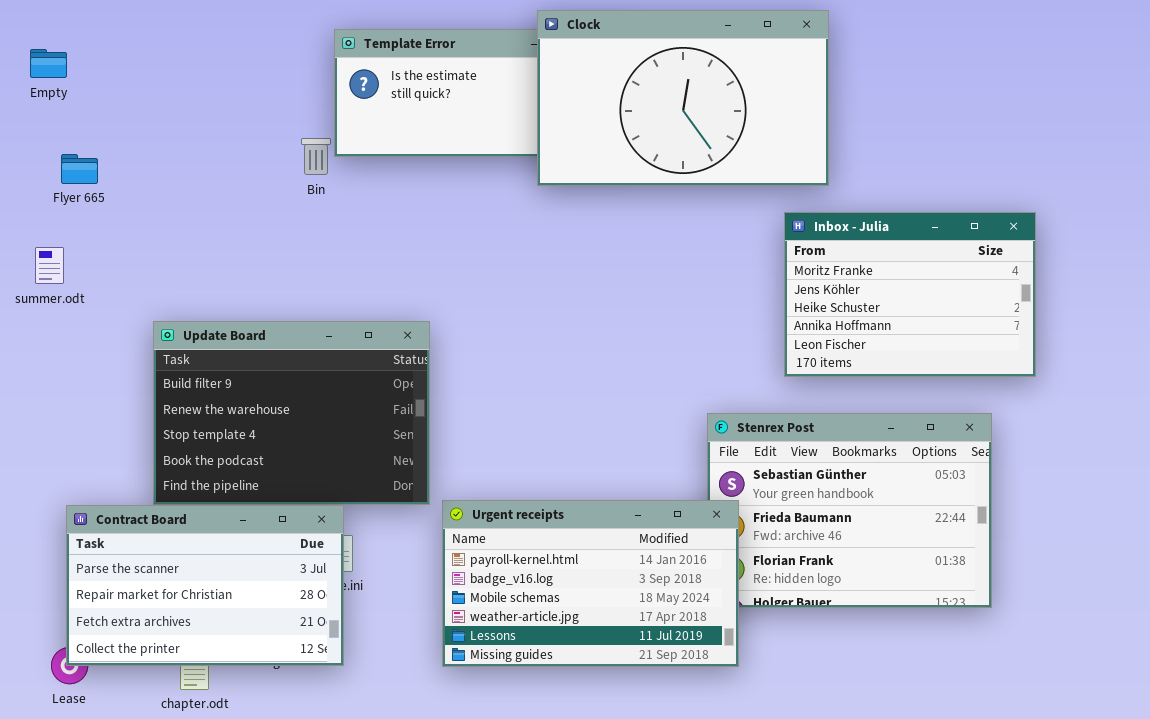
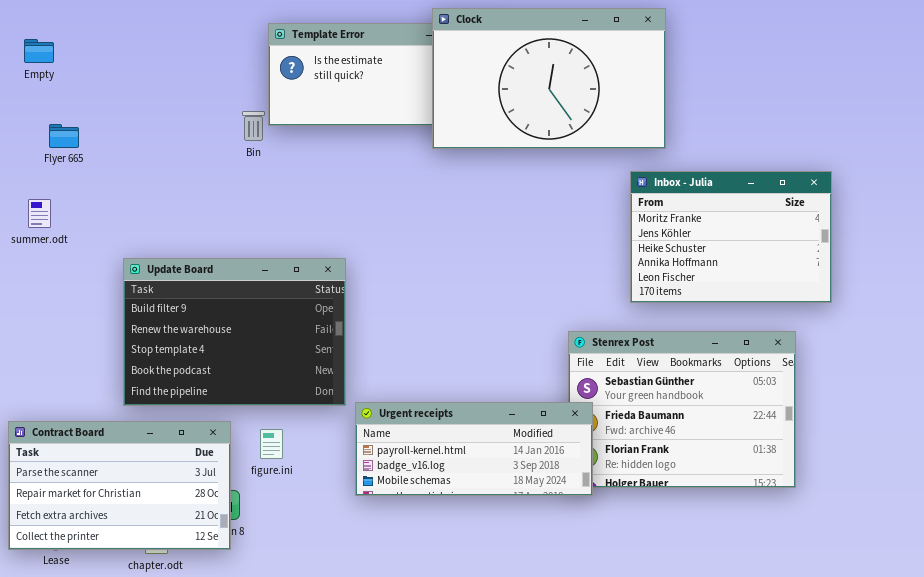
Urgent receipts: [442,500,739,667] -> [355,402,593,496], resized
Contract Board: [66,505,344,666] -> [8,421,231,550], moved

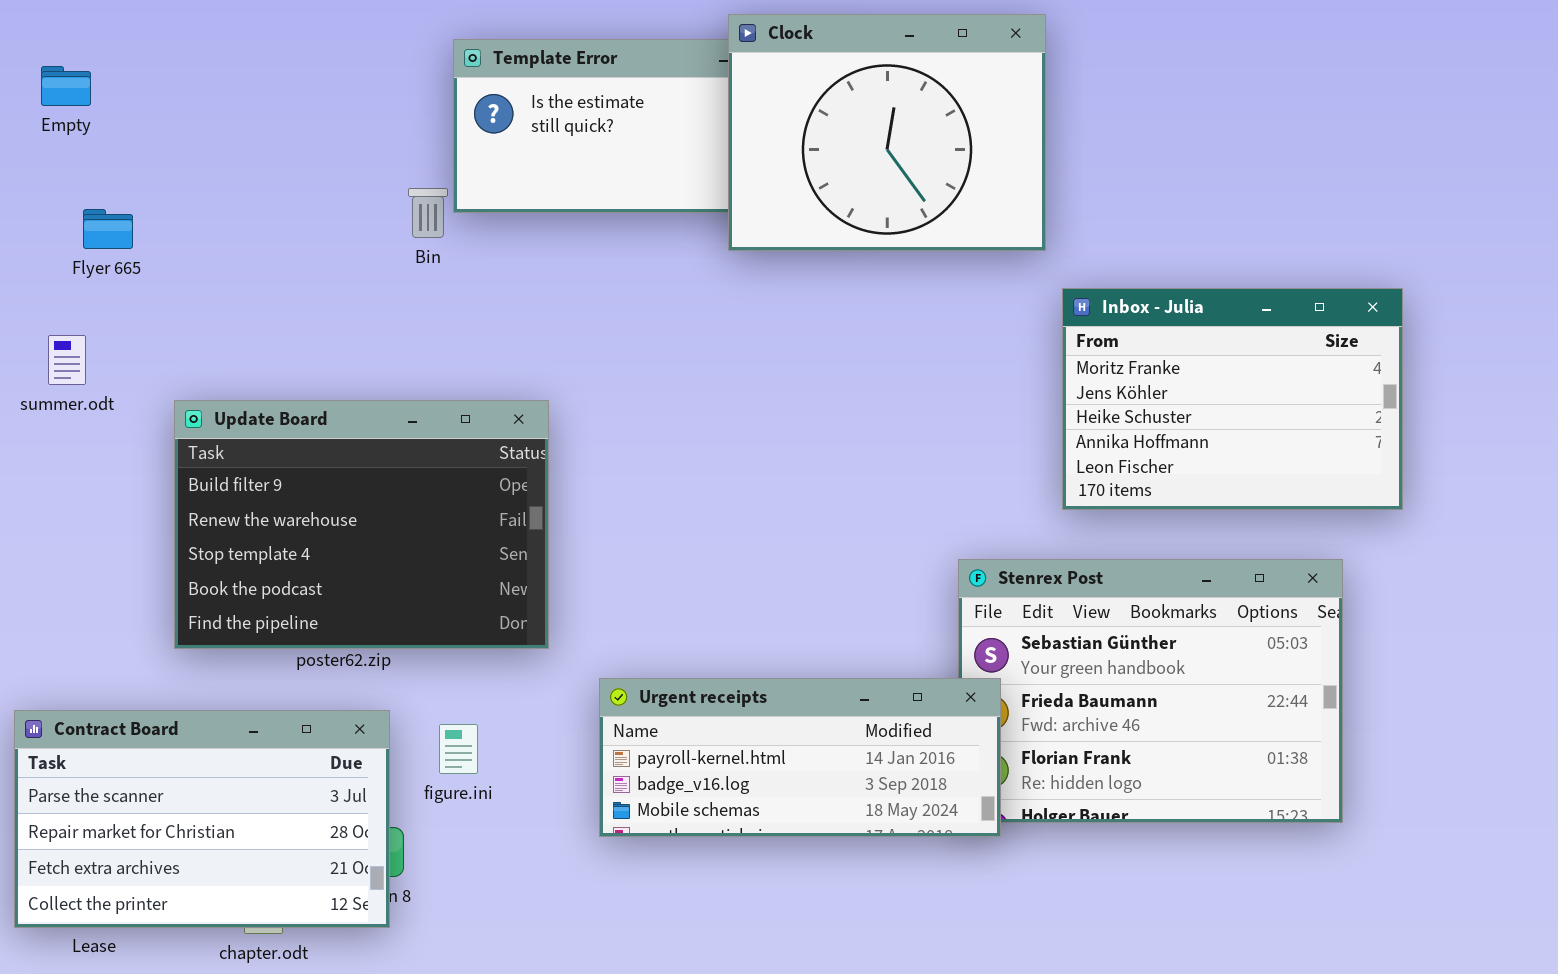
Clock: [432,8,666,149] -> [728,14,1046,251], resized
Update Board: [123,258,346,406] -> [174,400,549,649], moved

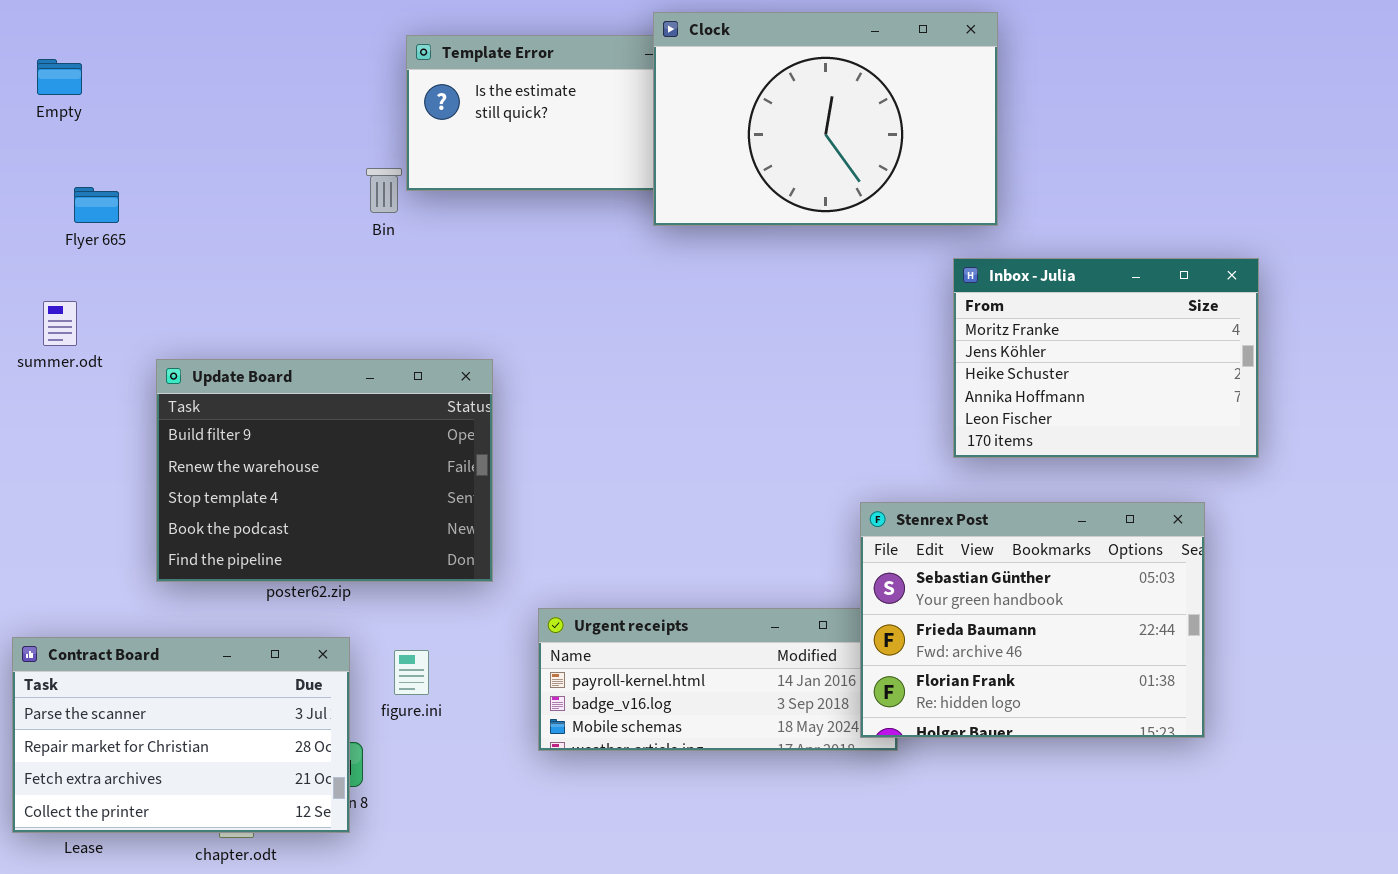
Clock: [728,14,1046,251] -> [653,12,998,226], resized
Stenrex Post: [958,559,1343,823] -> [860,502,1205,738], raised

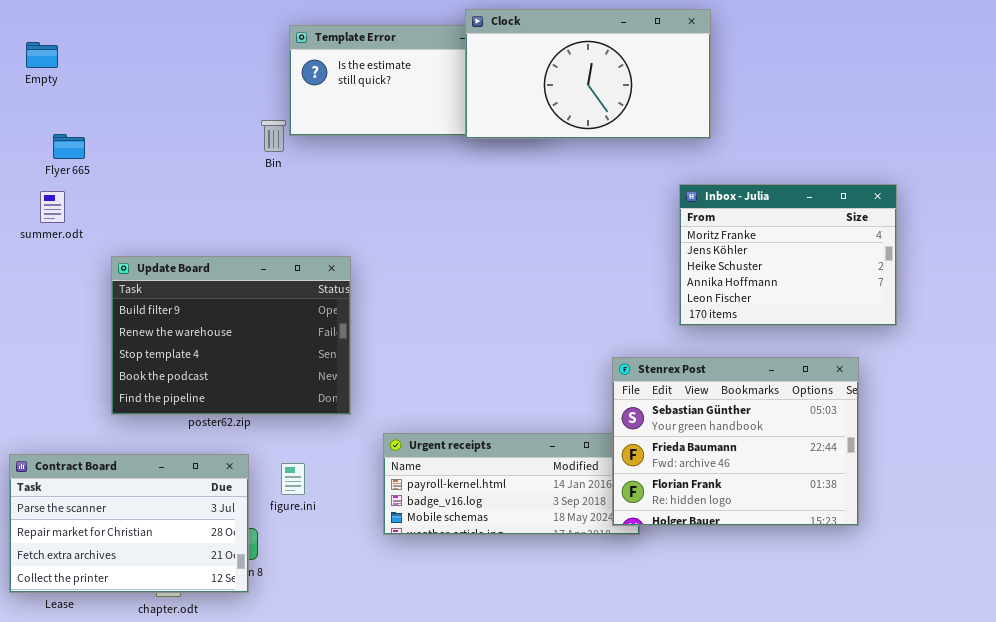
Clock: [653,12,998,226] -> [465,9,711,139], resized
summer.odt: [43,301,77,346] -> [40,191,65,223], moved

